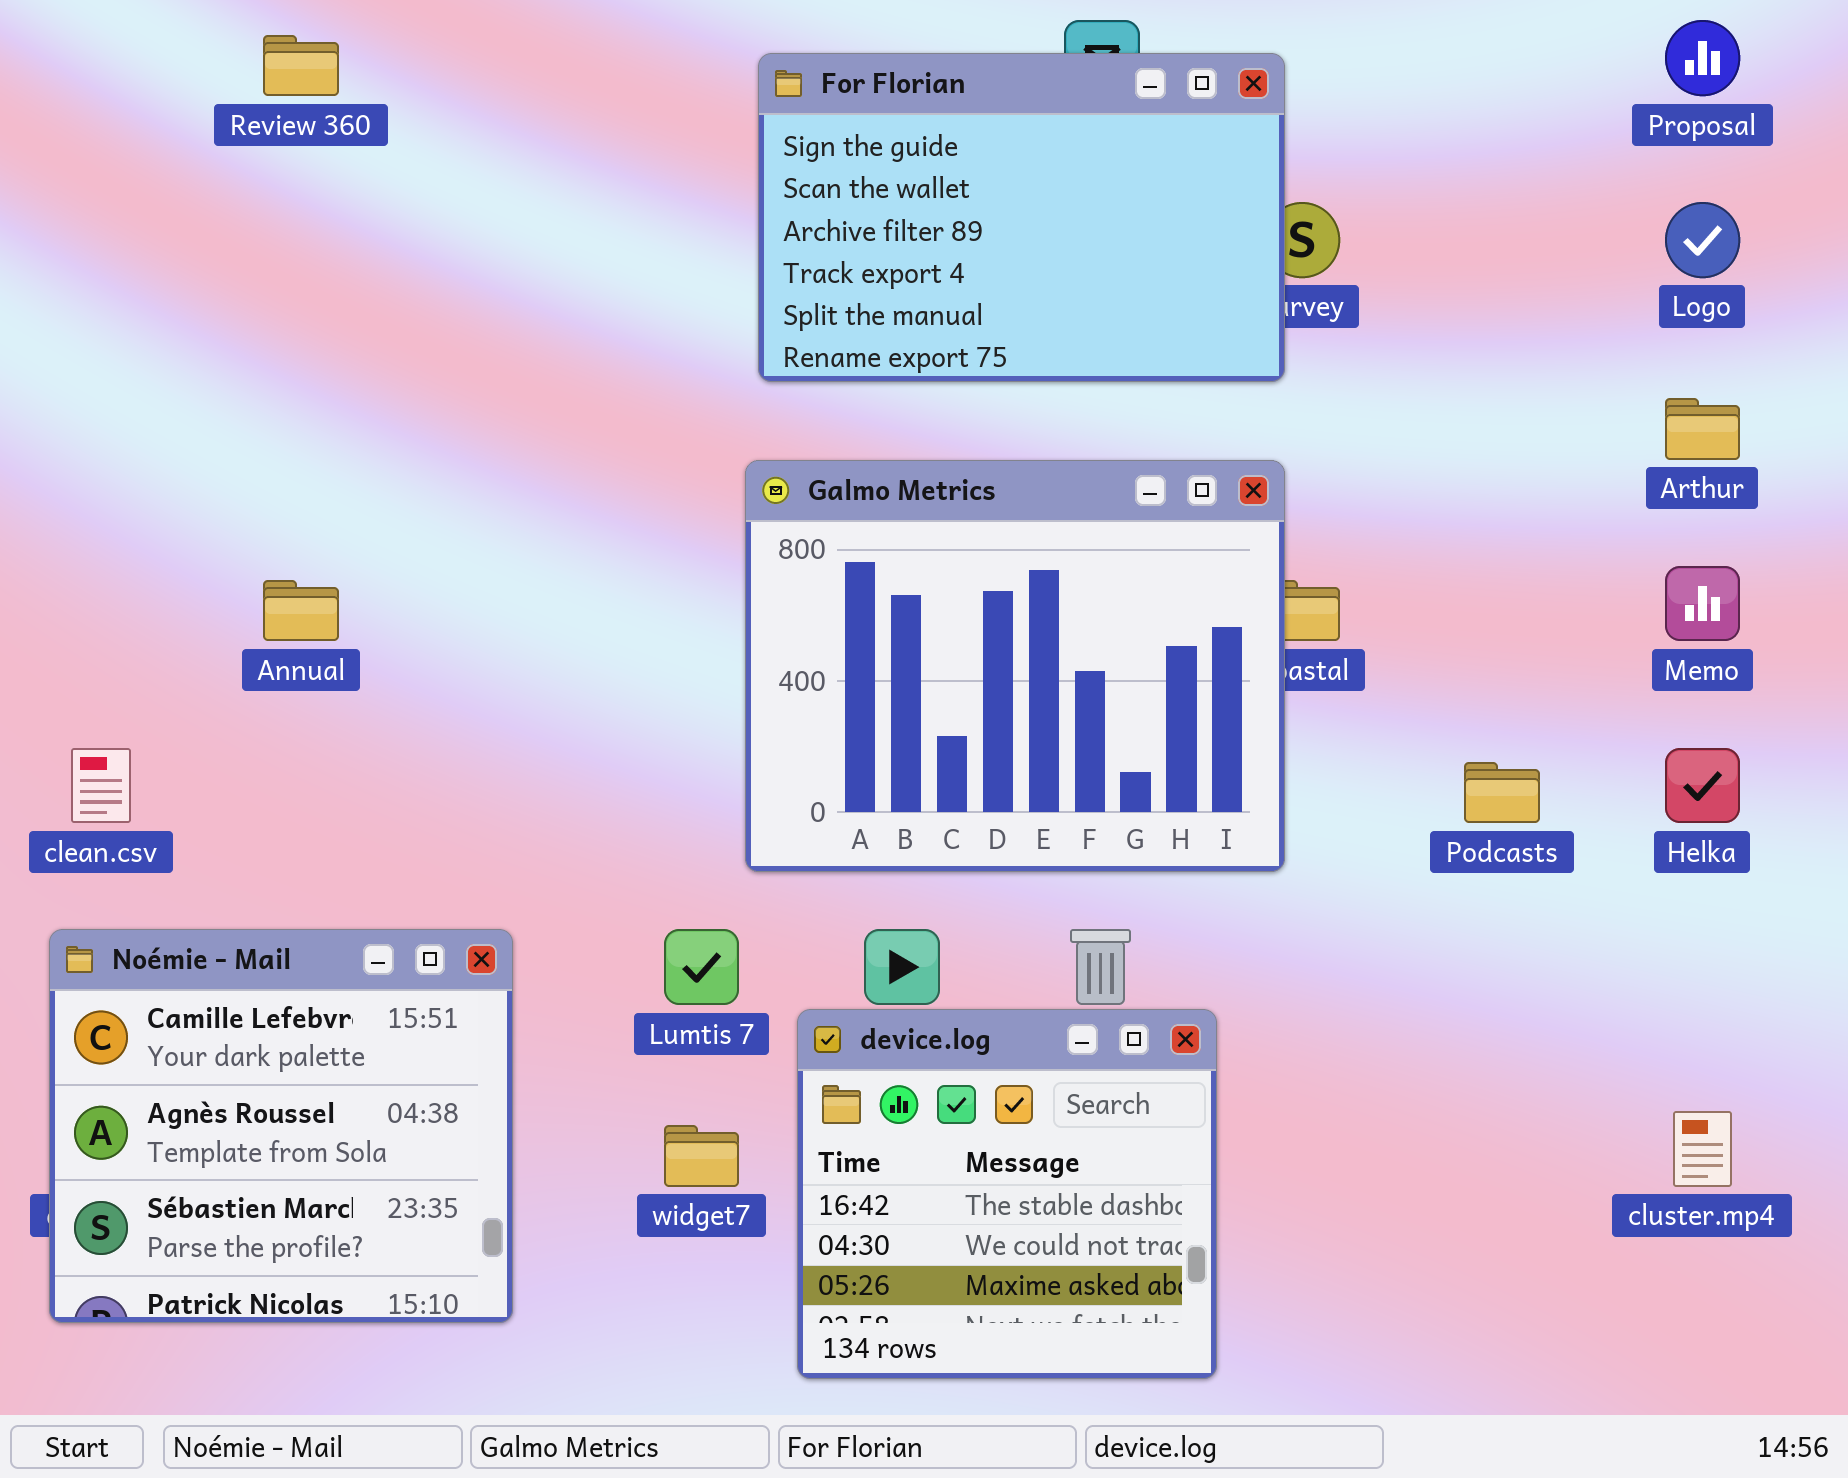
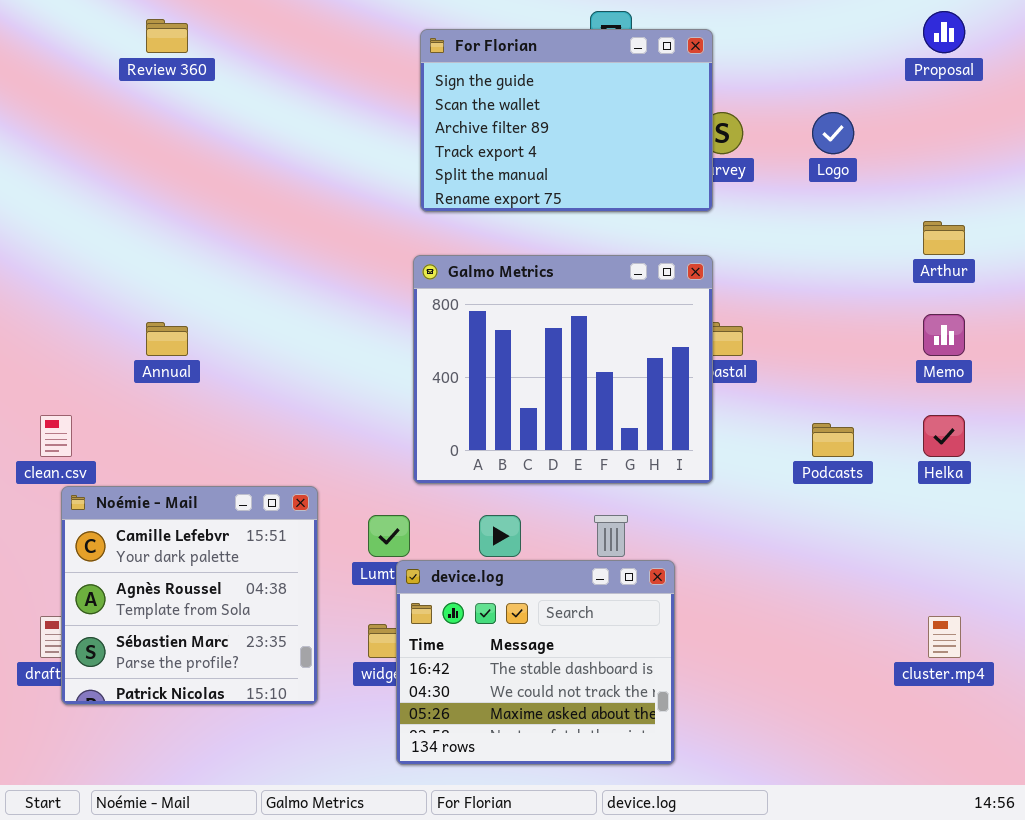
Logo: [1665,202,1740,278] -> [812,112,854,154], moved
Noémie - Mail: [49,929,513,1323] -> [61,486,318,705], moved
device.log: [797,1009,1217,1379] -> [396,560,675,765], resized

